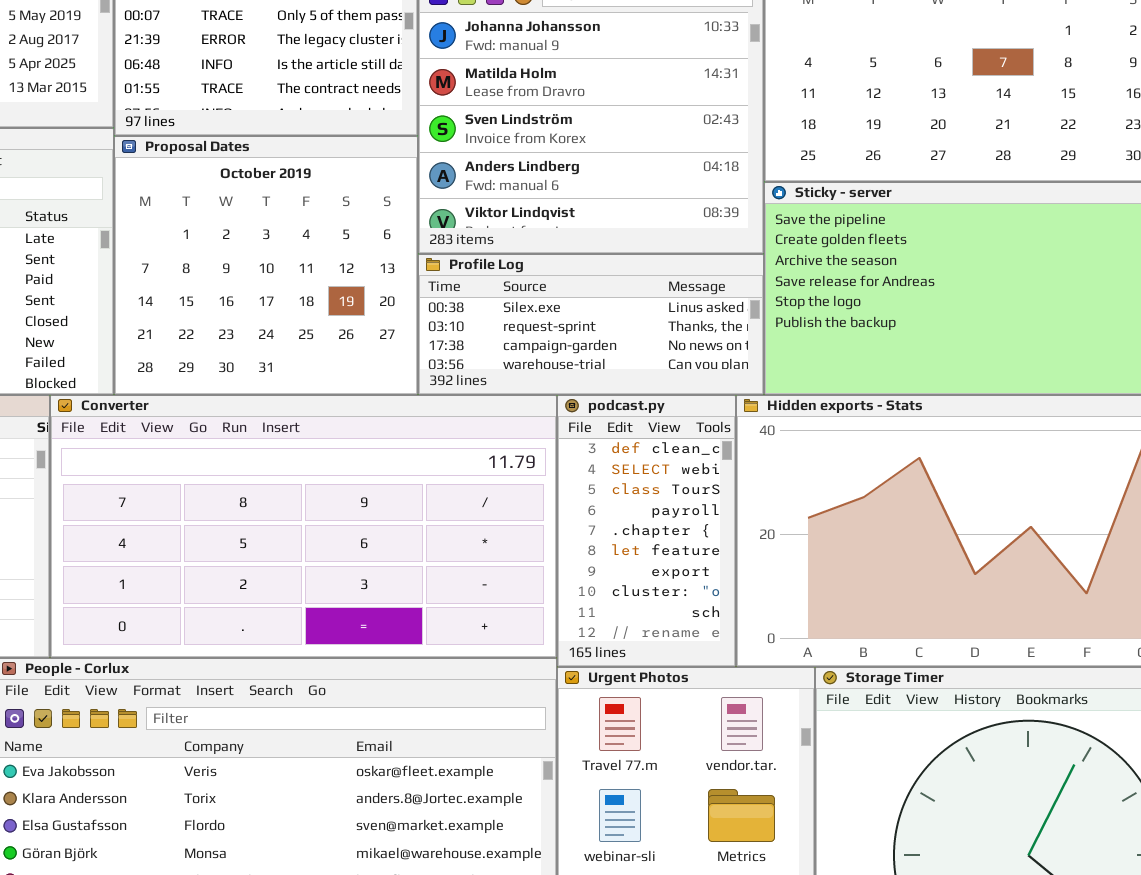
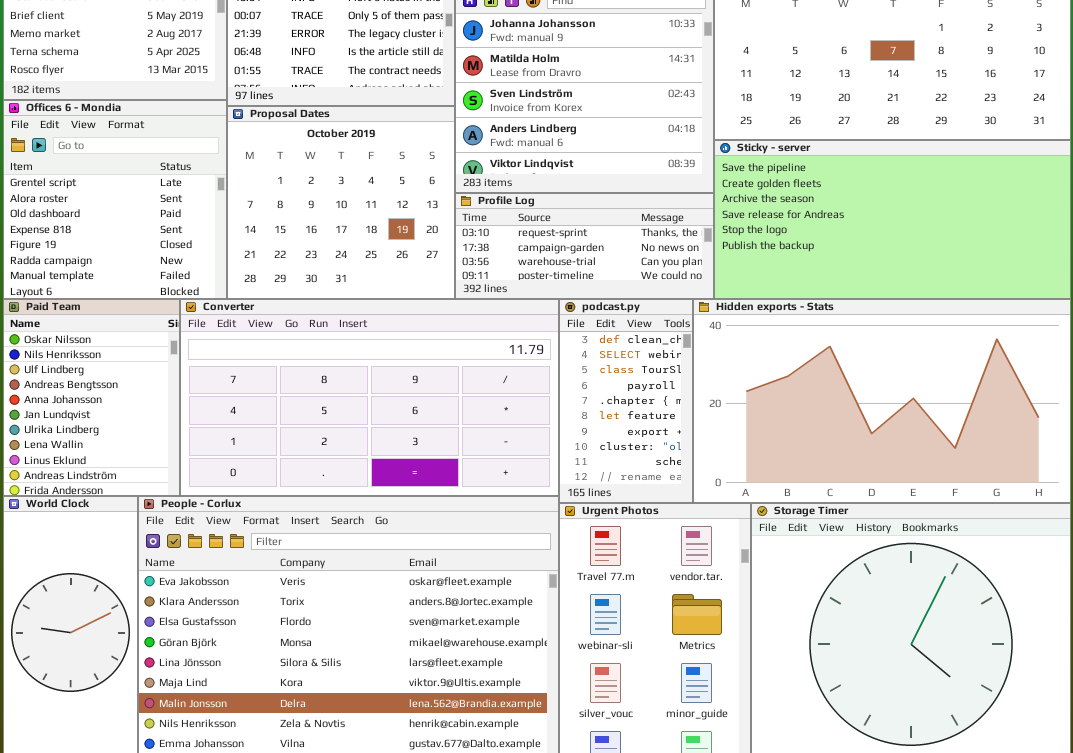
Profile Log: [418,254,764,395] -> [455,193,714,299], scrolled down 1 row

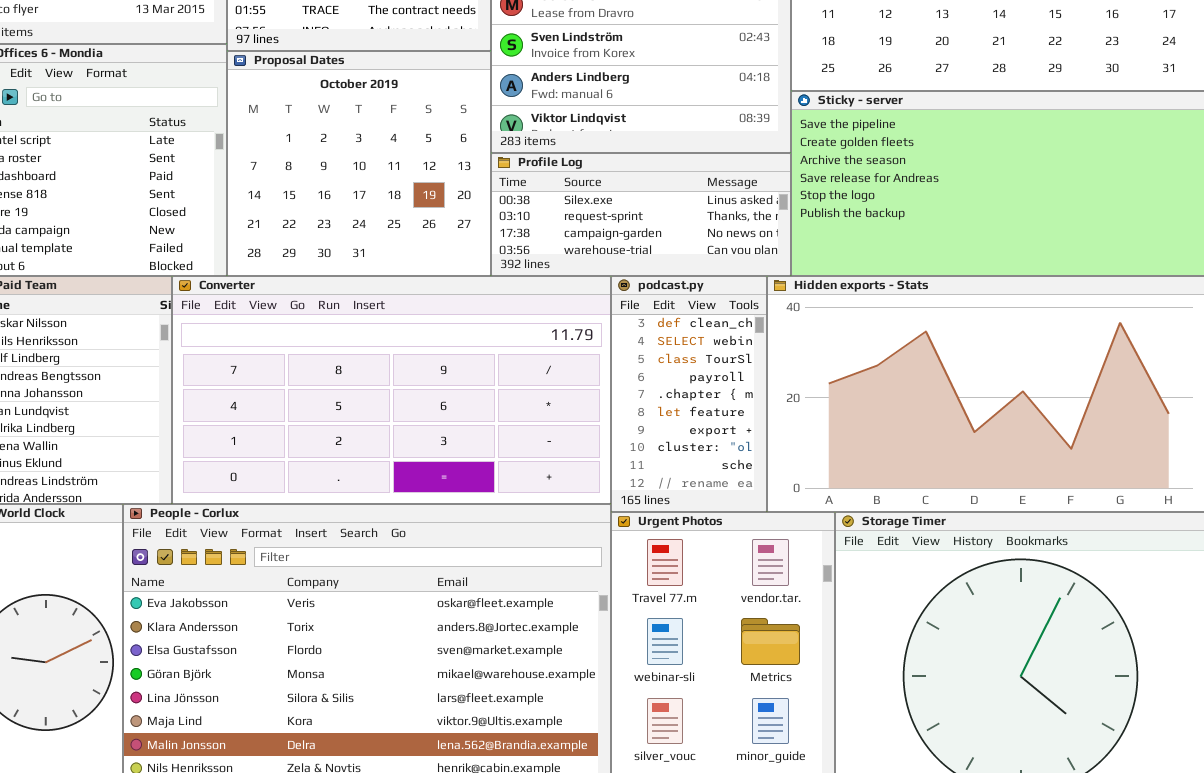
Profile Log: [455,193,714,299] -> [491,153,791,276], scrolled up 1 row

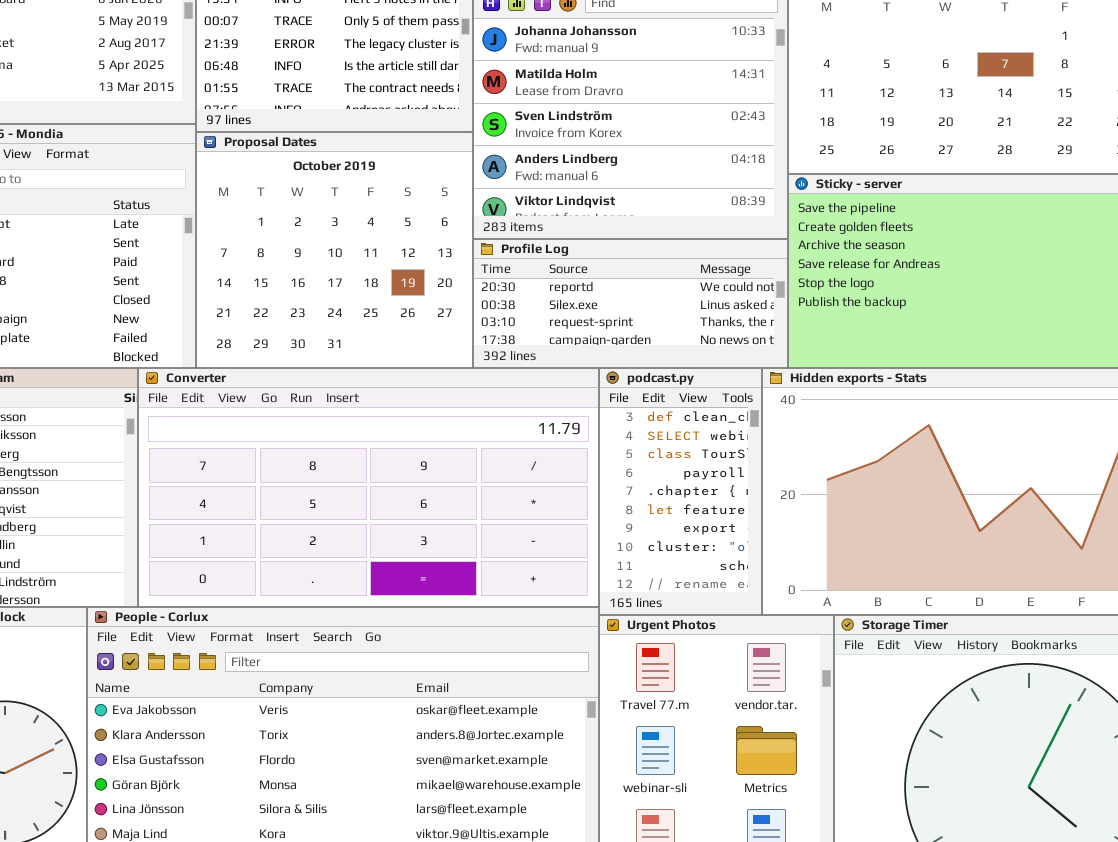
Profile Log: [491,153,791,276] -> [473,239,788,368], scrolled up 1 row

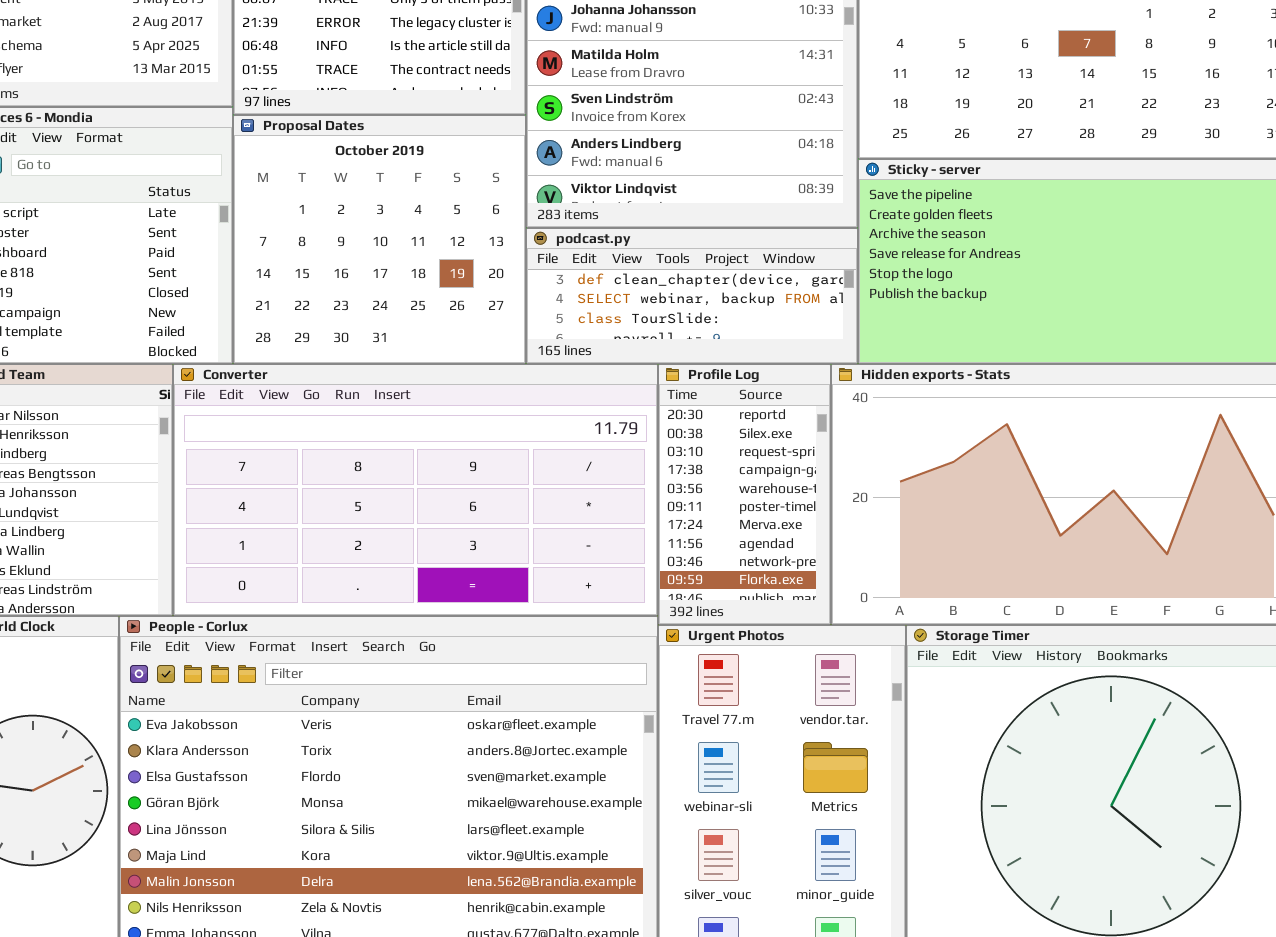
Profile Log: [473,239,788,368] -> [658,364,831,625], moved, resized
podcast.py: [599,368,762,615] -> [526,228,858,364], moved, resized

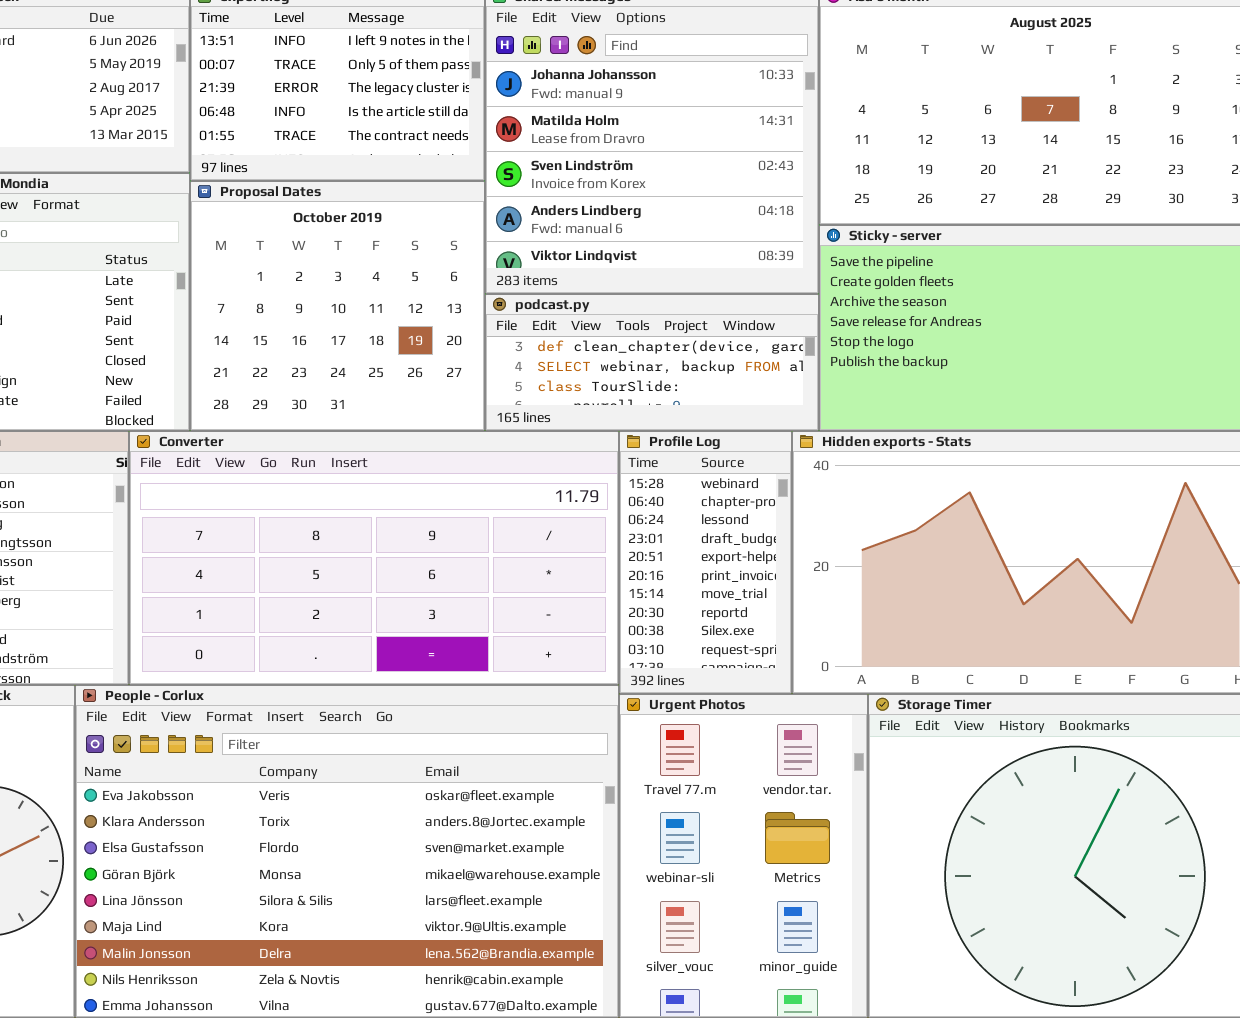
Profile Log: [658,364,831,625] -> [619,431,792,694], scrolled up 7 rows

